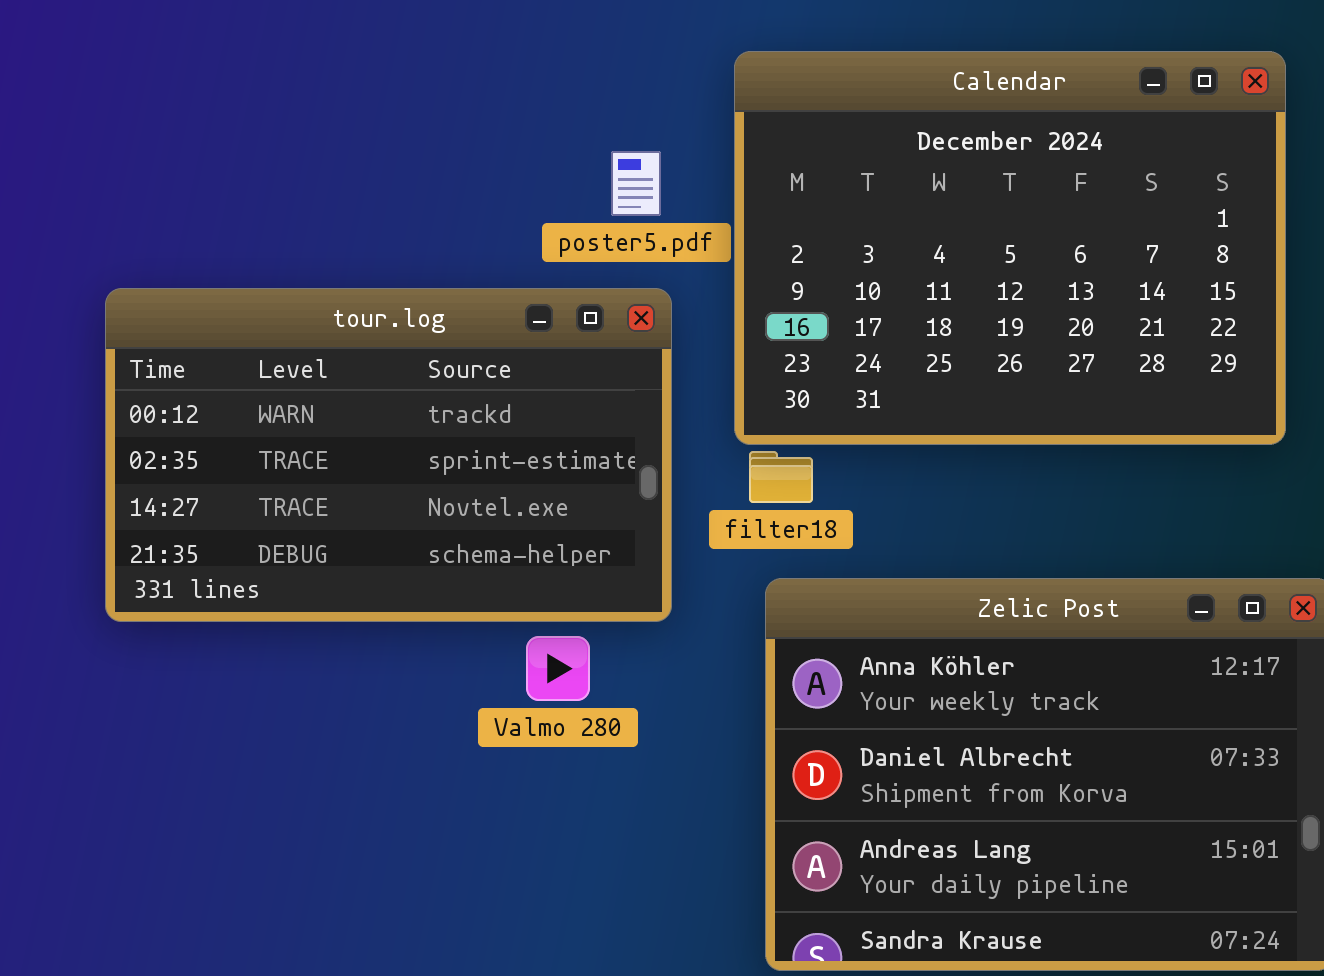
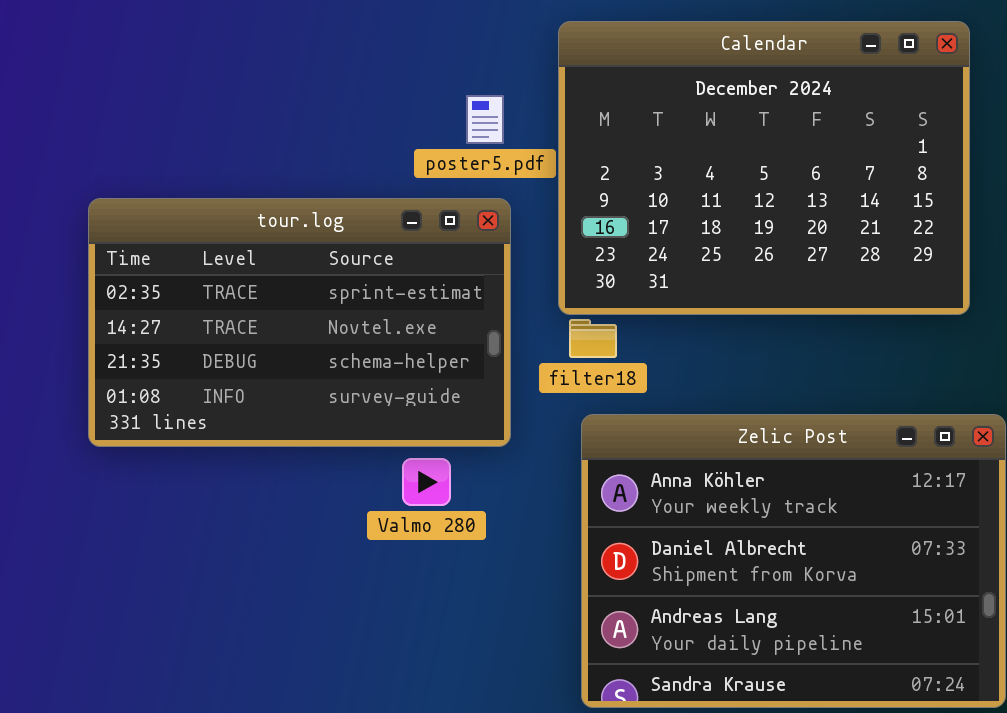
tour.log: [105,288,672,622] -> [88,198,511,447], scrolled down 1 row

